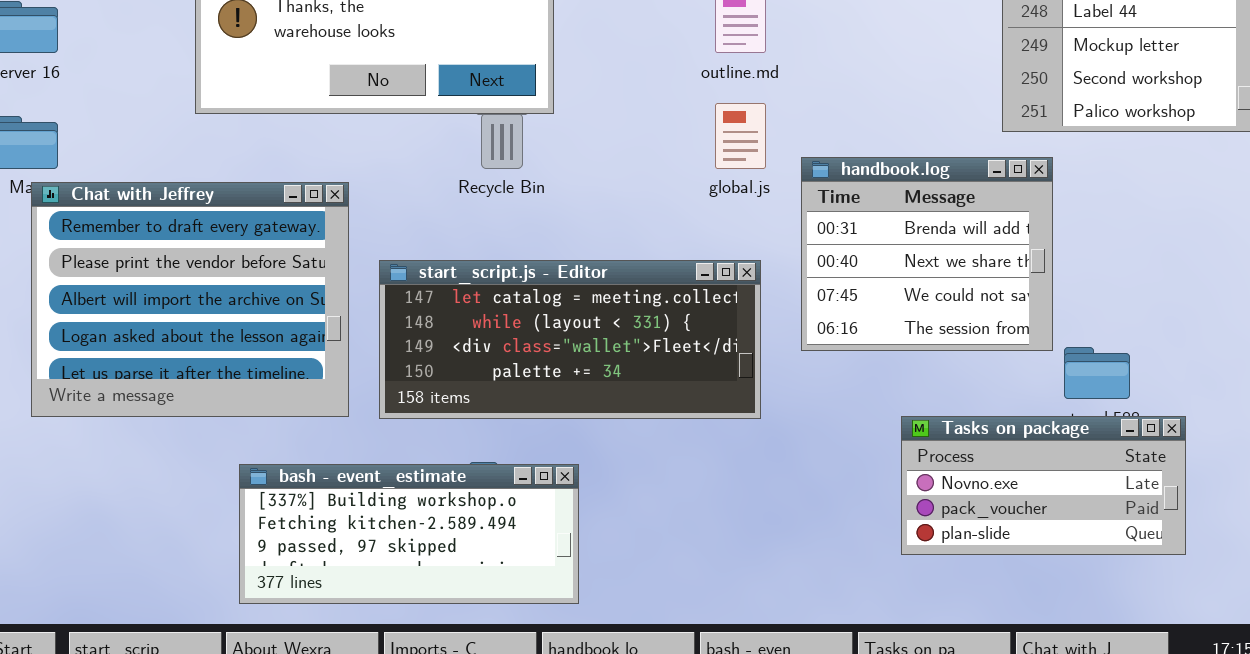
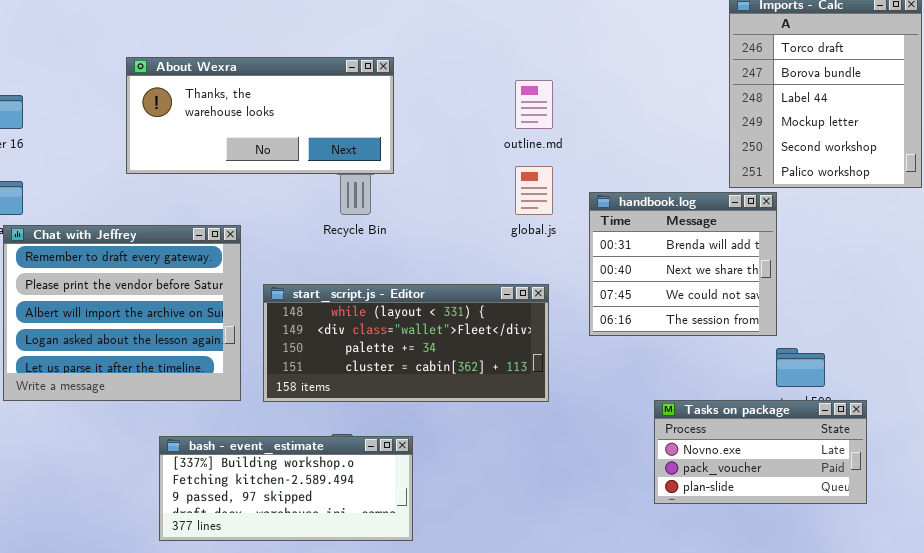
handbook.log: [801,157,1053,351] -> [589,192,777,336], moved
start_script.js - Editor: [379,260,761,419] -> [263,284,549,402], scrolled down 1 row

